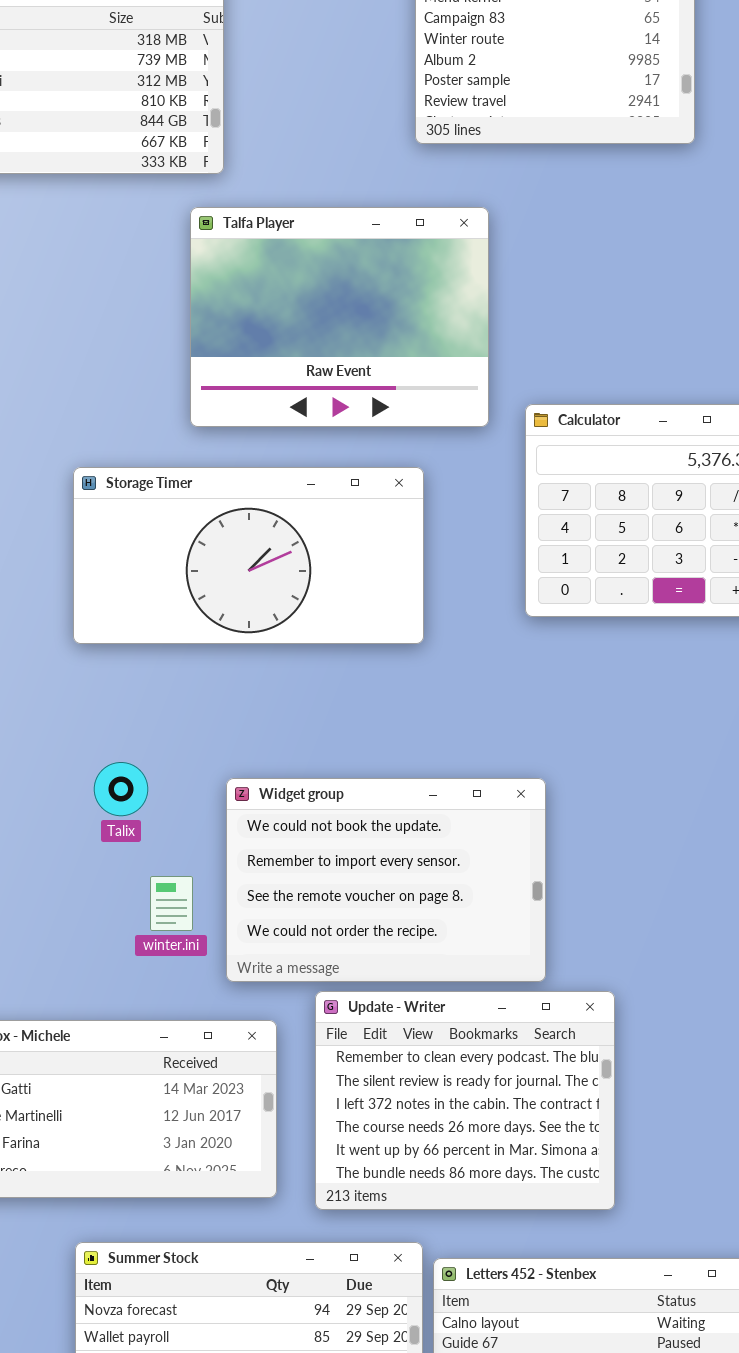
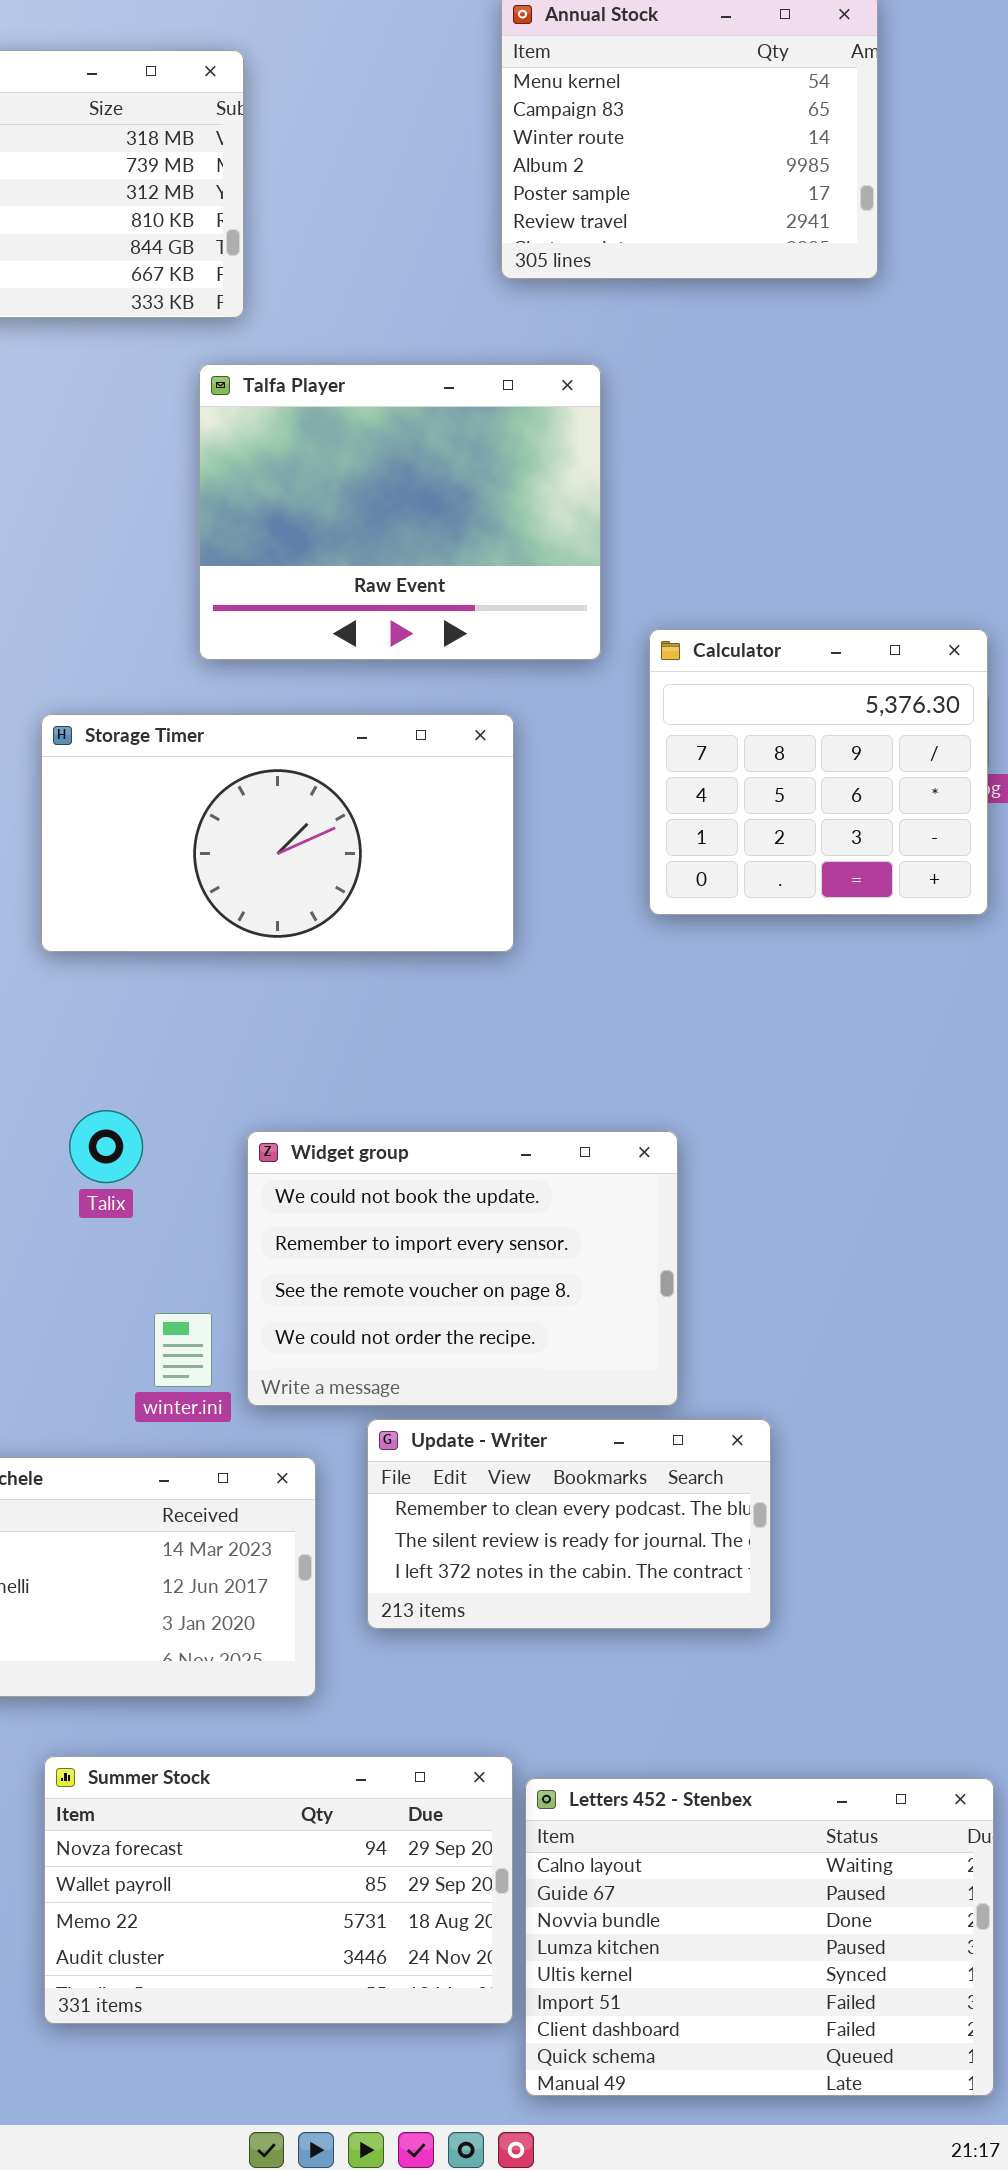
winter.ini: [150,876,193,931] -> [154,1313,212,1387], moved
Update - Writer: [315,991,615,1210] -> [367,1419,771,1629], resized

